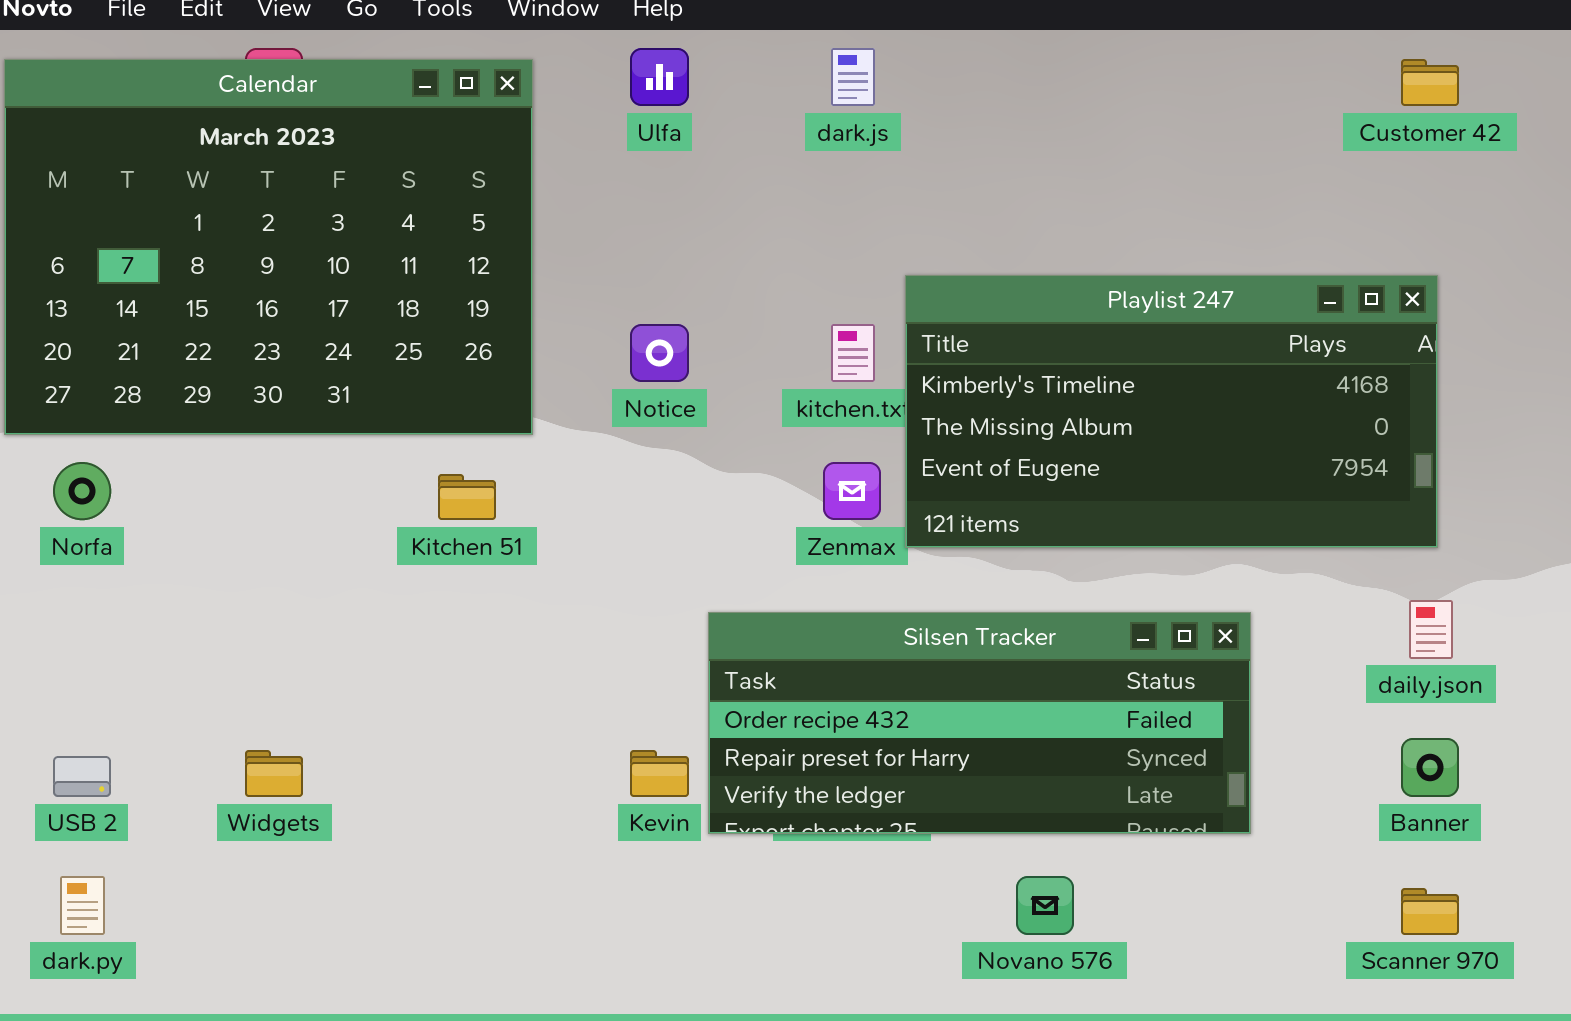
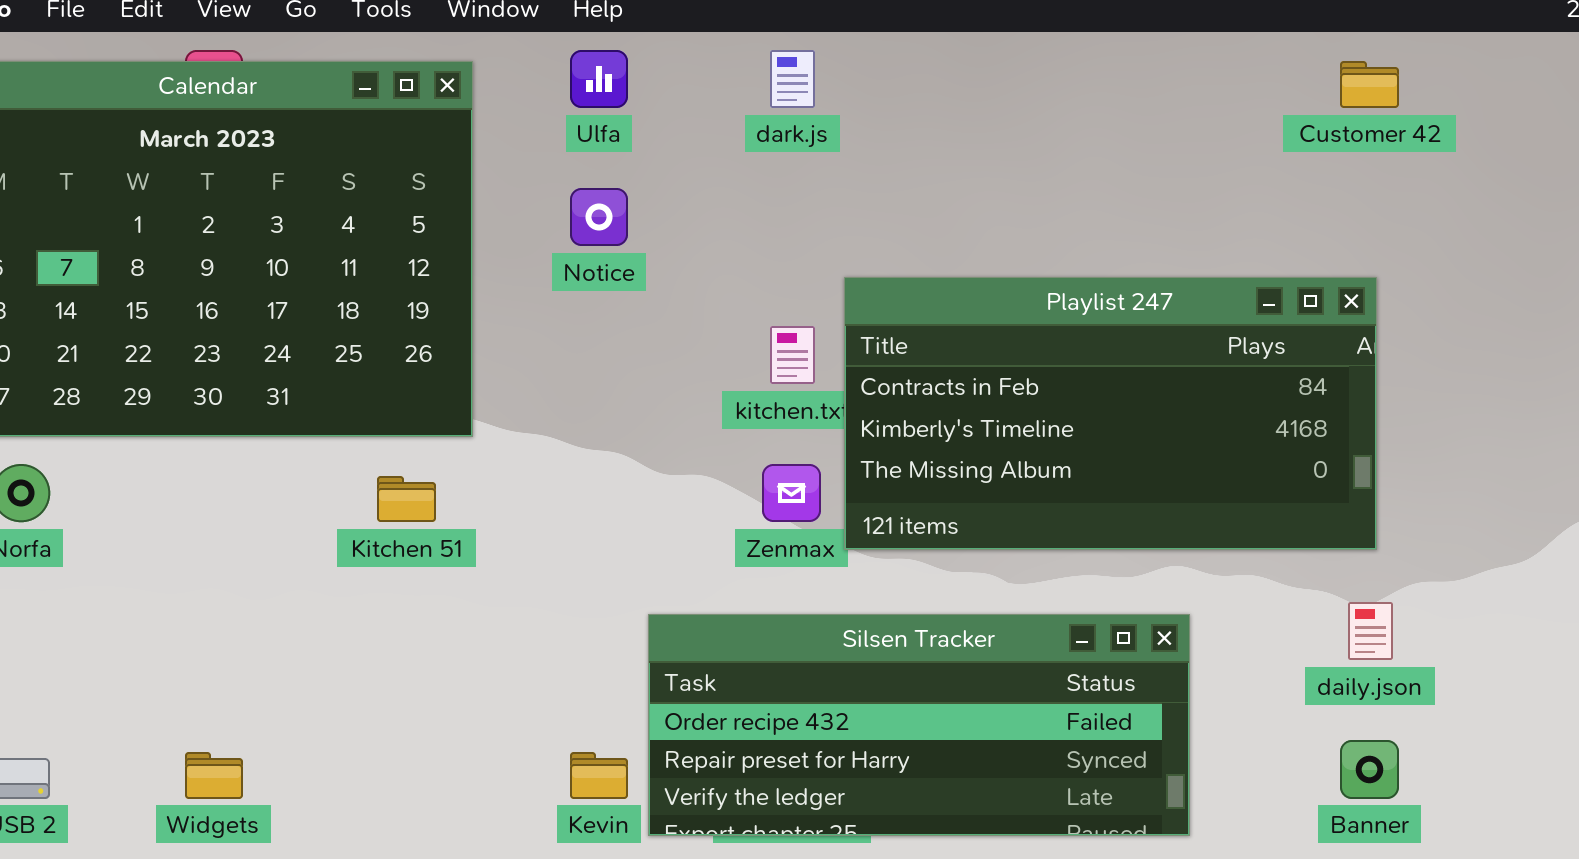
Playlist 247: [905,275,1438,548] -> [844,277,1377,550], scrolled up 1 row
Notice: [630,324,689,382] -> [570,188,628,246], moved

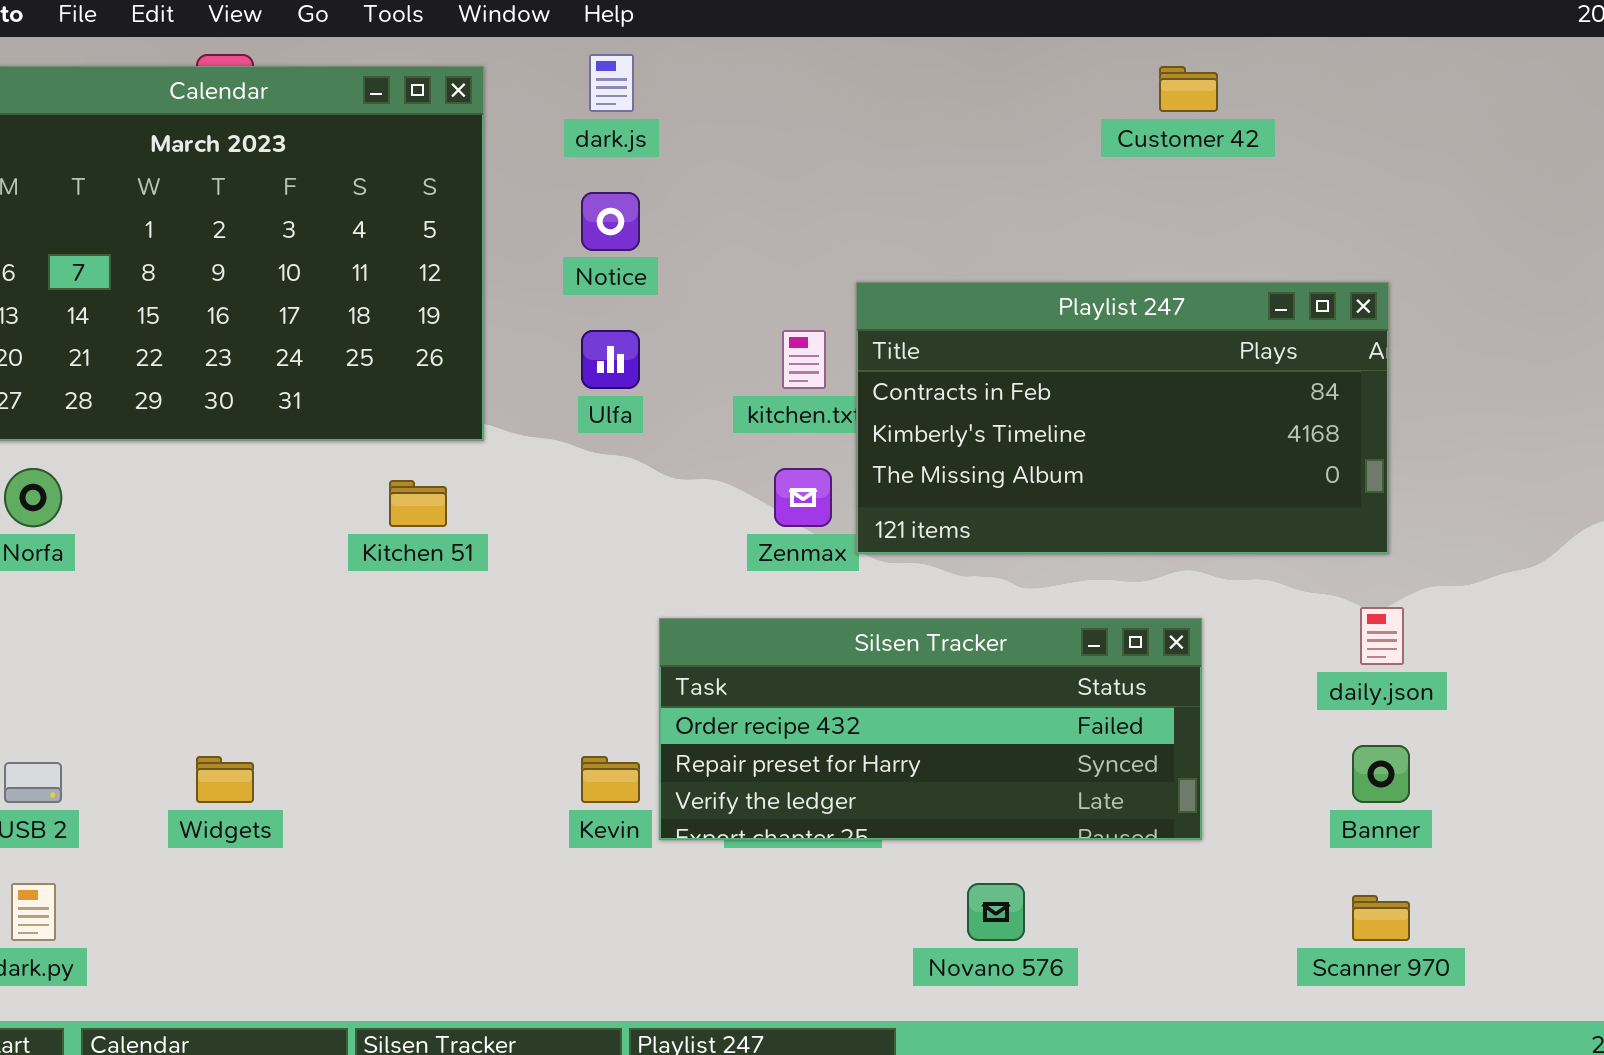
Ulfa: [570,50,628,108] -> [581,330,640,389], moved
dark.js: [770,50,815,108] -> [589,54,634,112], moved
Customer 42: [1340,61,1399,108] -> [1159,66,1218,112], moved

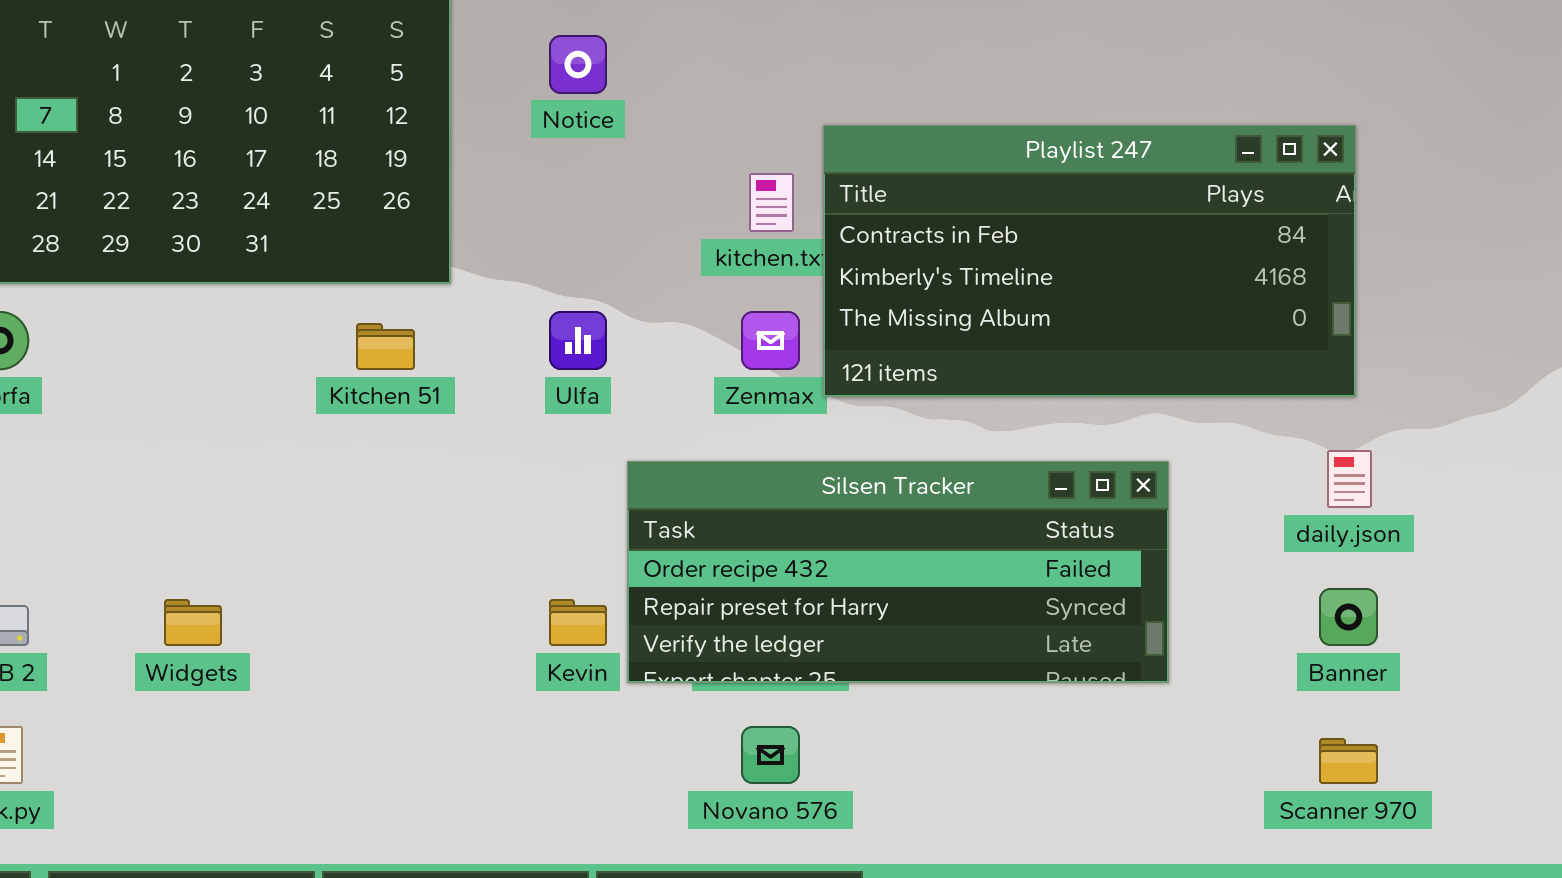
Ulfa: [581,330,640,389] -> [549,311,607,370], moved
Novano 576: [967,883,1025,941] -> [741,726,800,784], moved

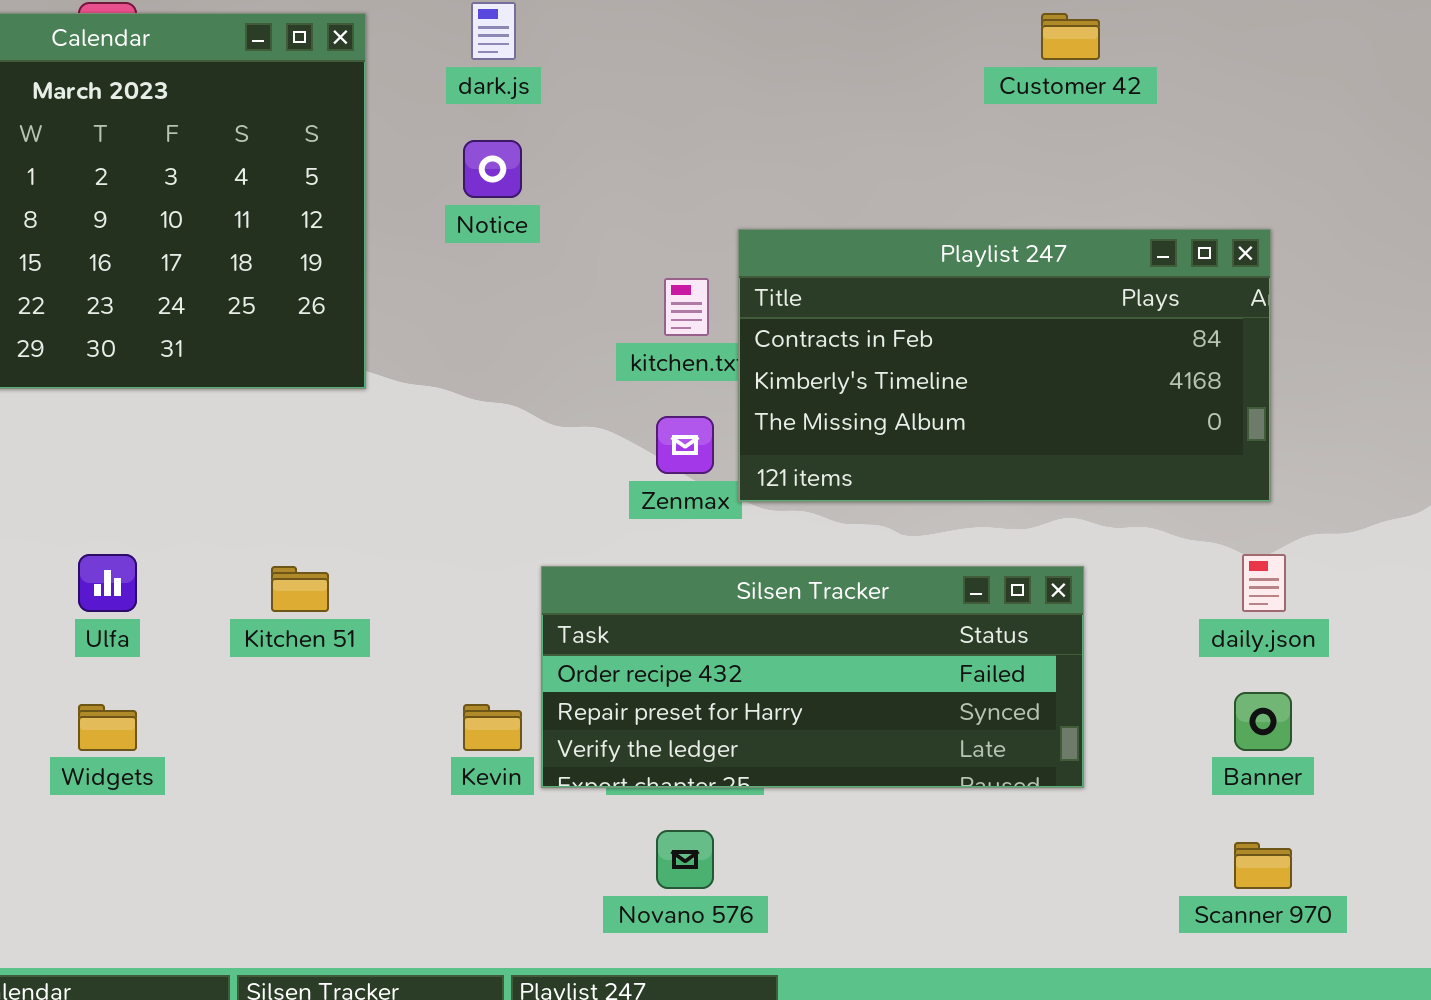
Ulfa: [549,311,607,370] -> [78,554,137,612], moved
Kitchen 51: [356,323,415,370] -> [271,566,329,612], moved

